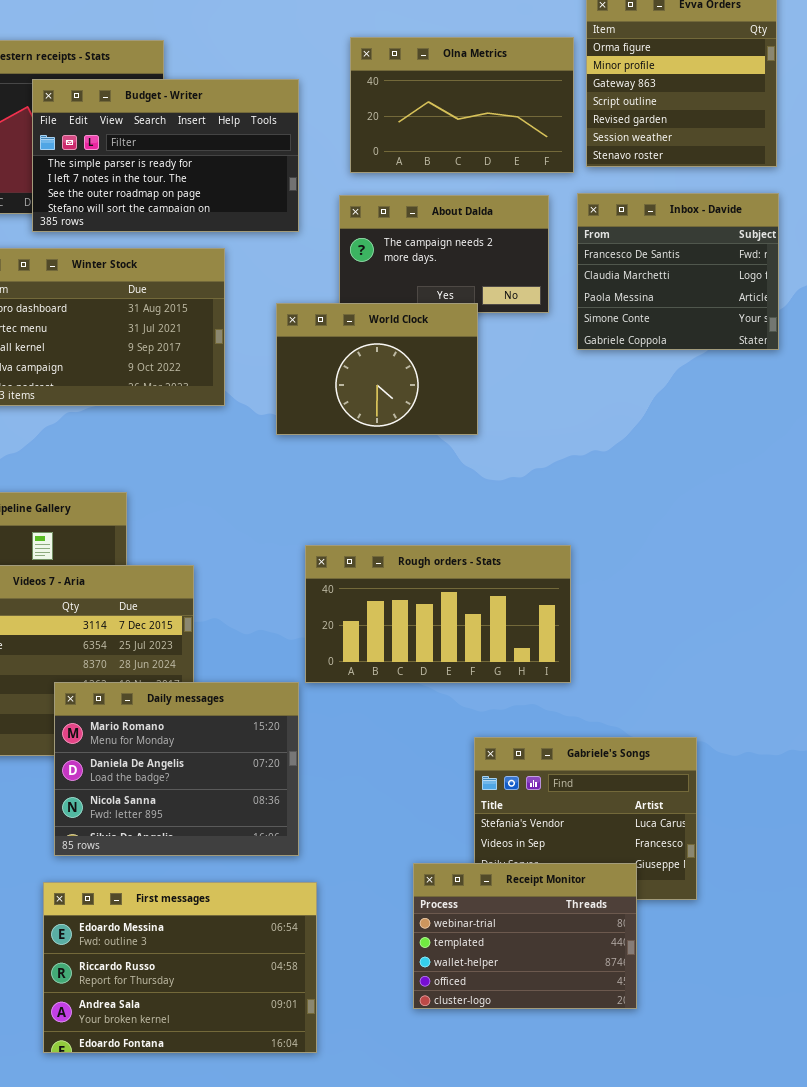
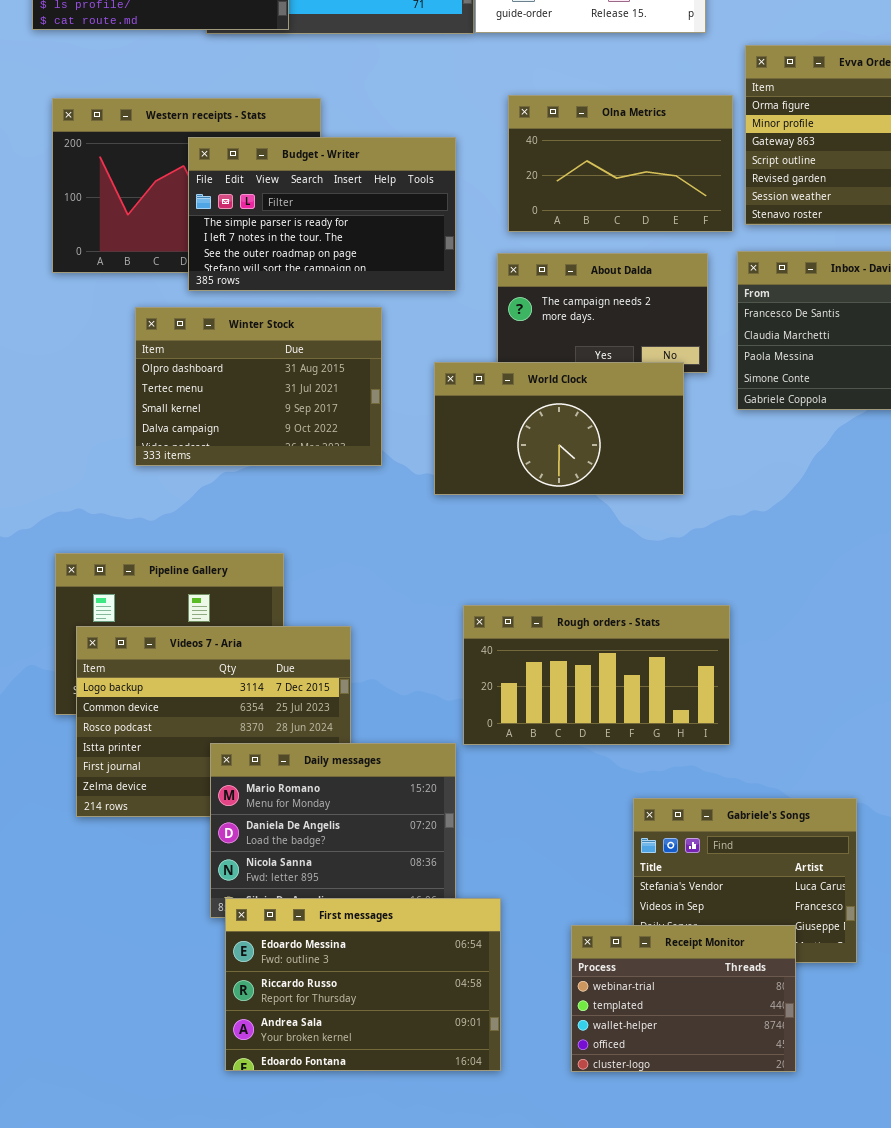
World Clock: [276,303,478,435] -> [434,362,684,495], resized
First messages: [43,882,317,1053] -> [225,898,501,1071], moved

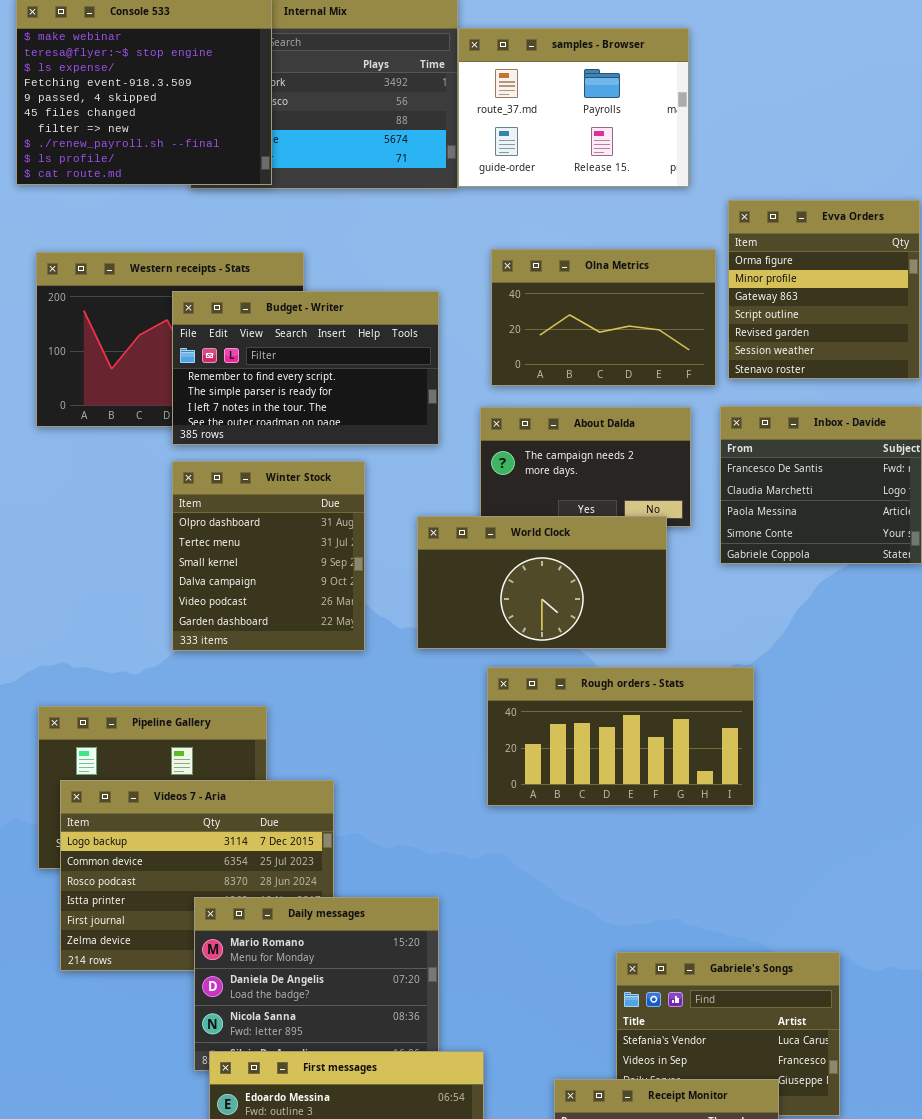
Budget - Writer: [188,137,456,291] -> [172,291,439,445], scrolled up 1 row
Winter Stock: [135,307,382,466] -> [172,461,365,651], resized
Rough orders - Stats: [463,605,730,745] -> [487,667,754,806], moved

